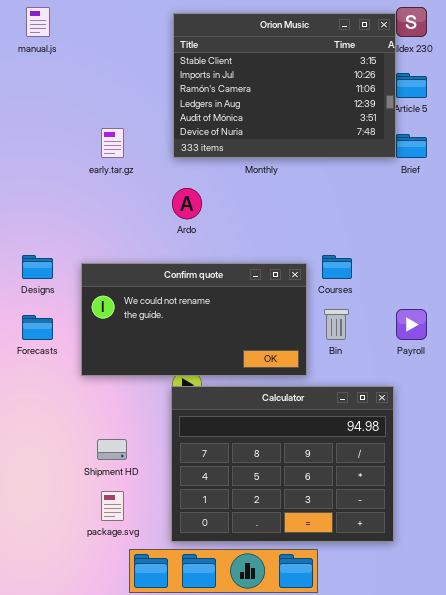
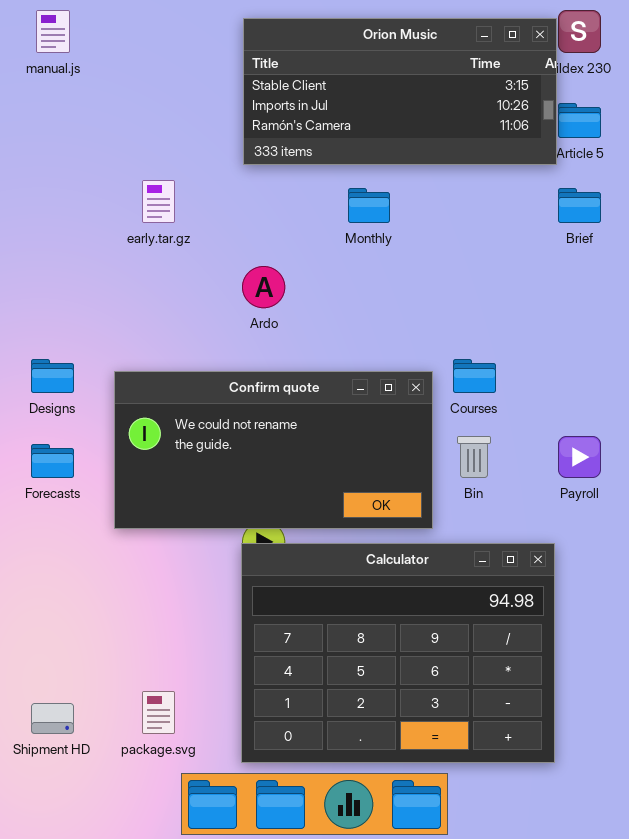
Orion Music: [173,13,396,158] -> [243,18,557,165], resized
Shipment HD: [97,439,127,460] -> [31,703,74,734], moved

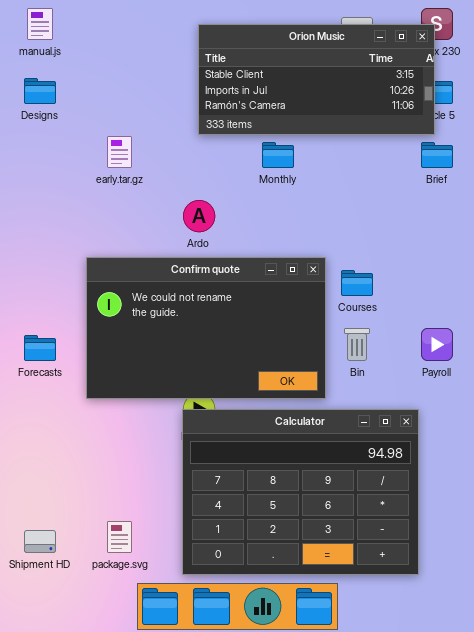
Orion Music: [243,18,557,165] -> [198,24,435,135], moved
Designs: [31,359,74,393] -> [24,78,56,104], moved
Confirm quote: [114,371,433,529] -> [86,257,326,399], resized

